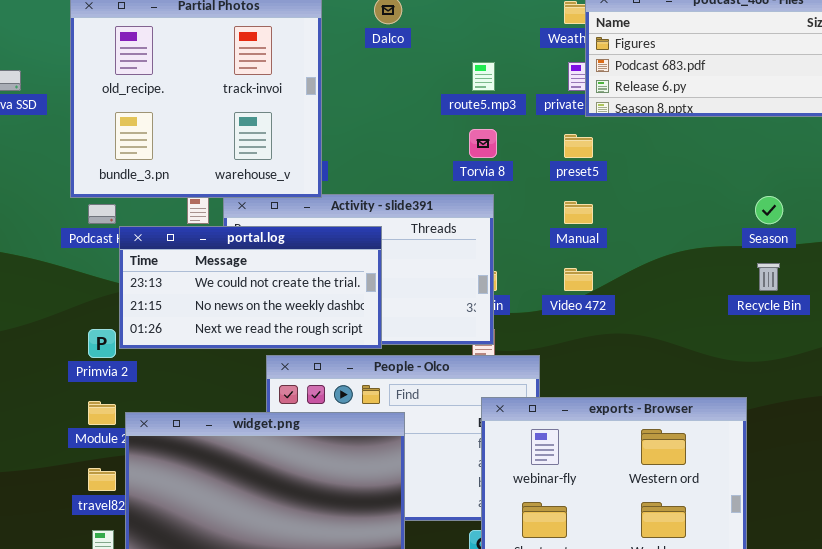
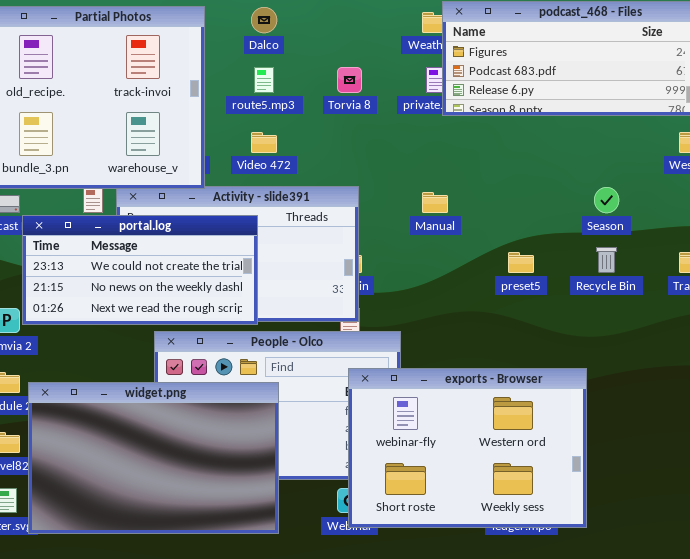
route5.mp3: [472,62,495,91] -> [254,67,274,93], moved
Torvia 8: [469,129,497,158] -> [337,67,362,93], moved
preset5: [564,134,593,158] -> [508,252,534,273], moved
Video 472: [564,268,593,291] -> [251,132,277,153], moved

